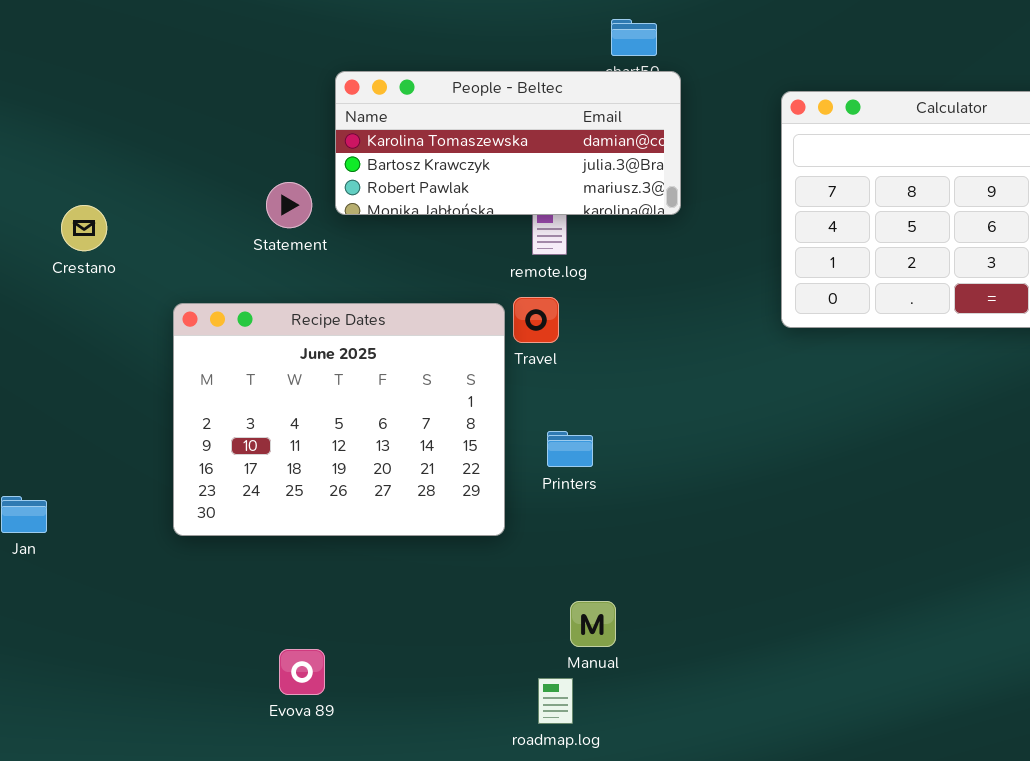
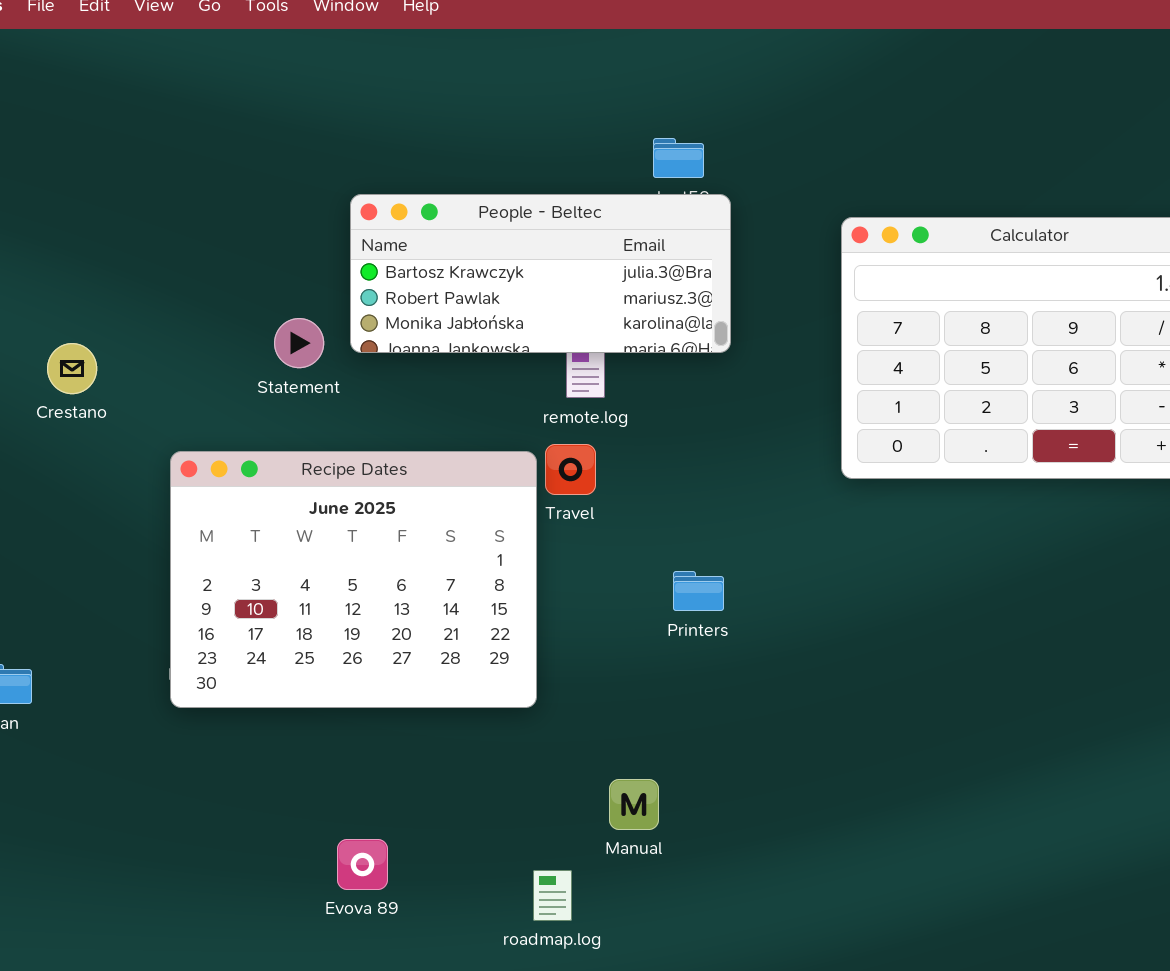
People - Beltec: [335,71,681,215] -> [350,194,731,353], scrolled down 1 row
Printers: [547,431,593,467] -> [673,571,724,611], moved
Evova 89: [279,649,325,695] -> [337,839,388,890], moved
roadmap.log: [538,678,573,724] -> [533,870,572,921], moved

